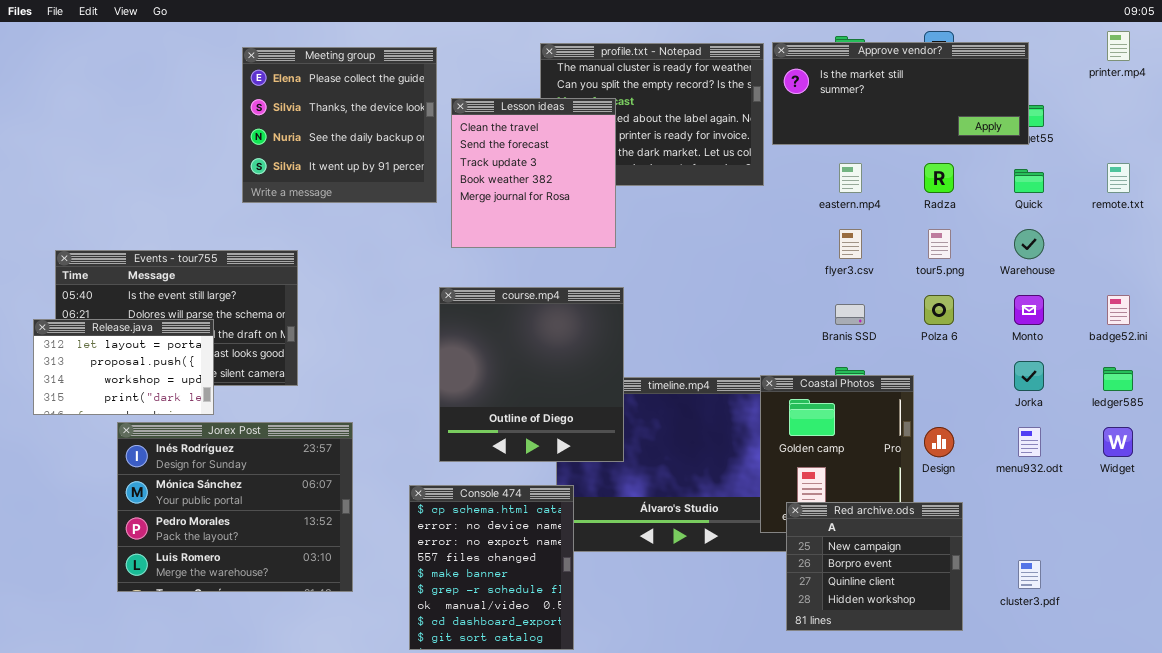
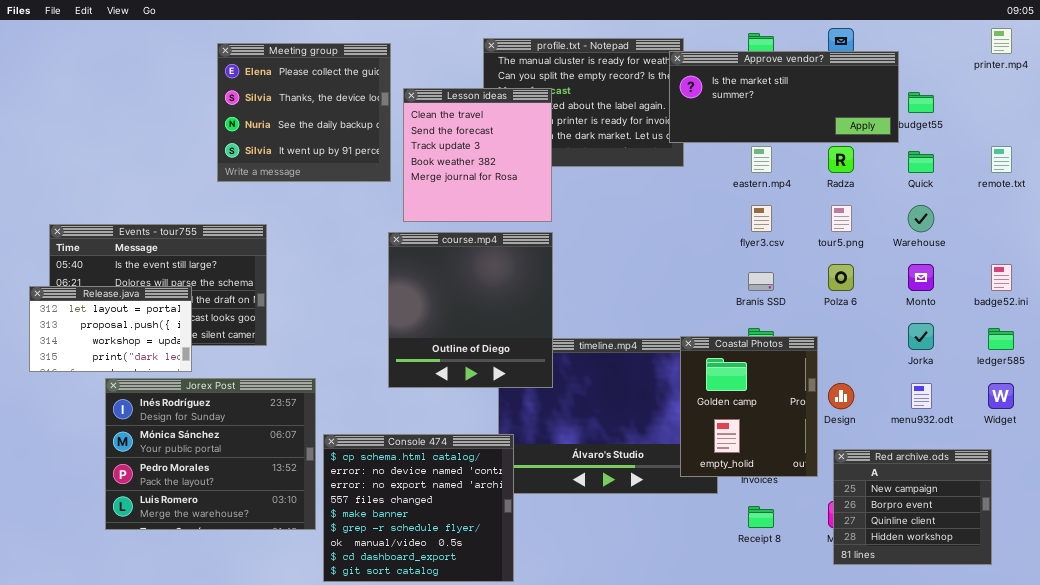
Approve vendor?: [772,42,1029,145] -> [669,51,899,143], moved
course.mp4: [439,287,624,462] -> [388,232,553,388], moved
Console 474: [409,485,574,650] -> [323,434,514,582], resized
Red archive.ods: [786,502,963,631] -> [833,449,992,565], moved

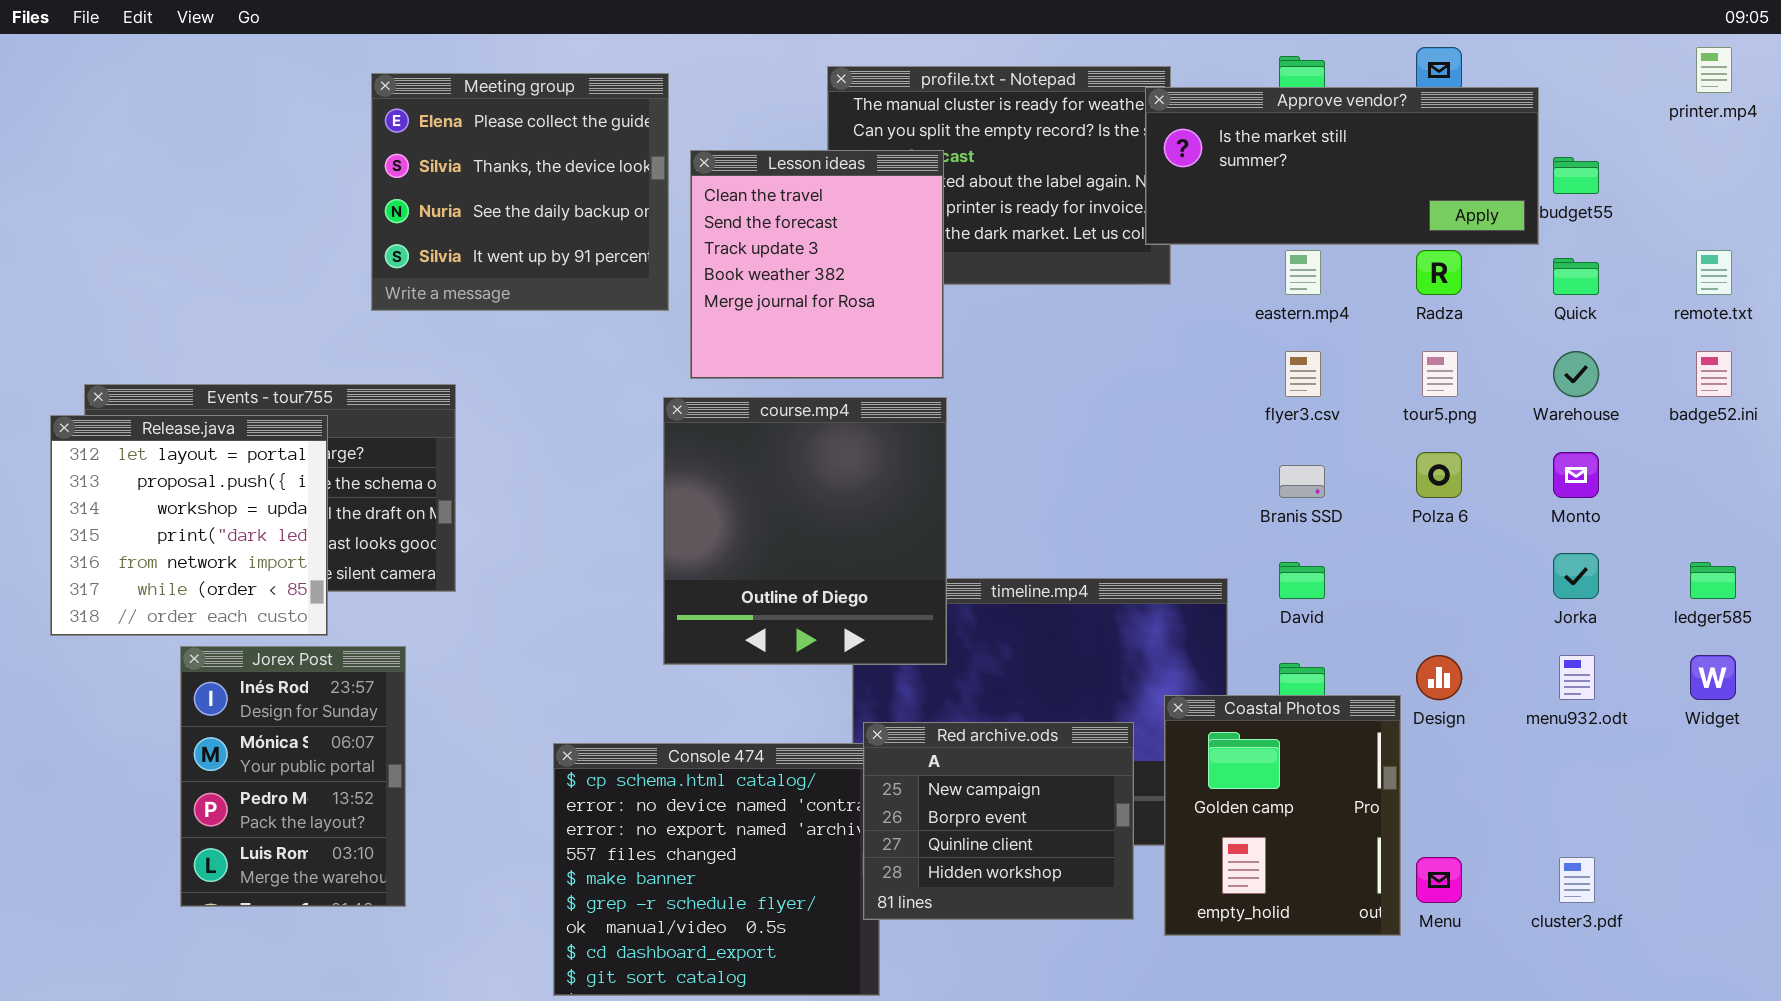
badge52.ini: [991,264,1012,291] -> [1696,351,1732,397], moved
Release.java: [29,286,192,372] -> [50,415,328,636], resized
Coastal Photos: [680,336,818,477] -> [1164,695,1401,936], moved
Jorex Post: [105,378,316,530] -> [180,646,406,907], resized
Red archive.ods: [833,449,992,565] -> [863,722,1134,920], moved

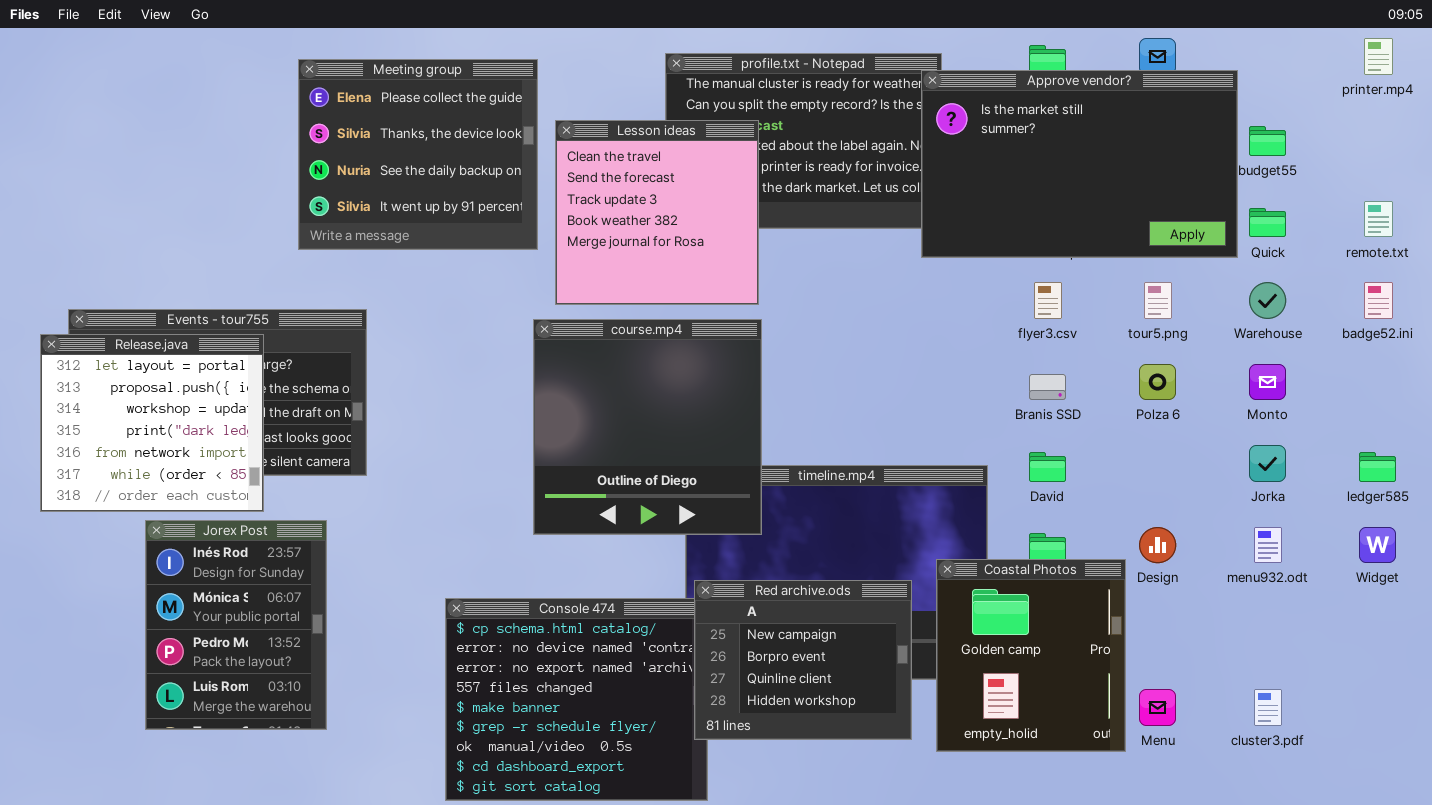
Approve vendor?: [1145,87,1539,245] -> [921,70,1238,258], resized

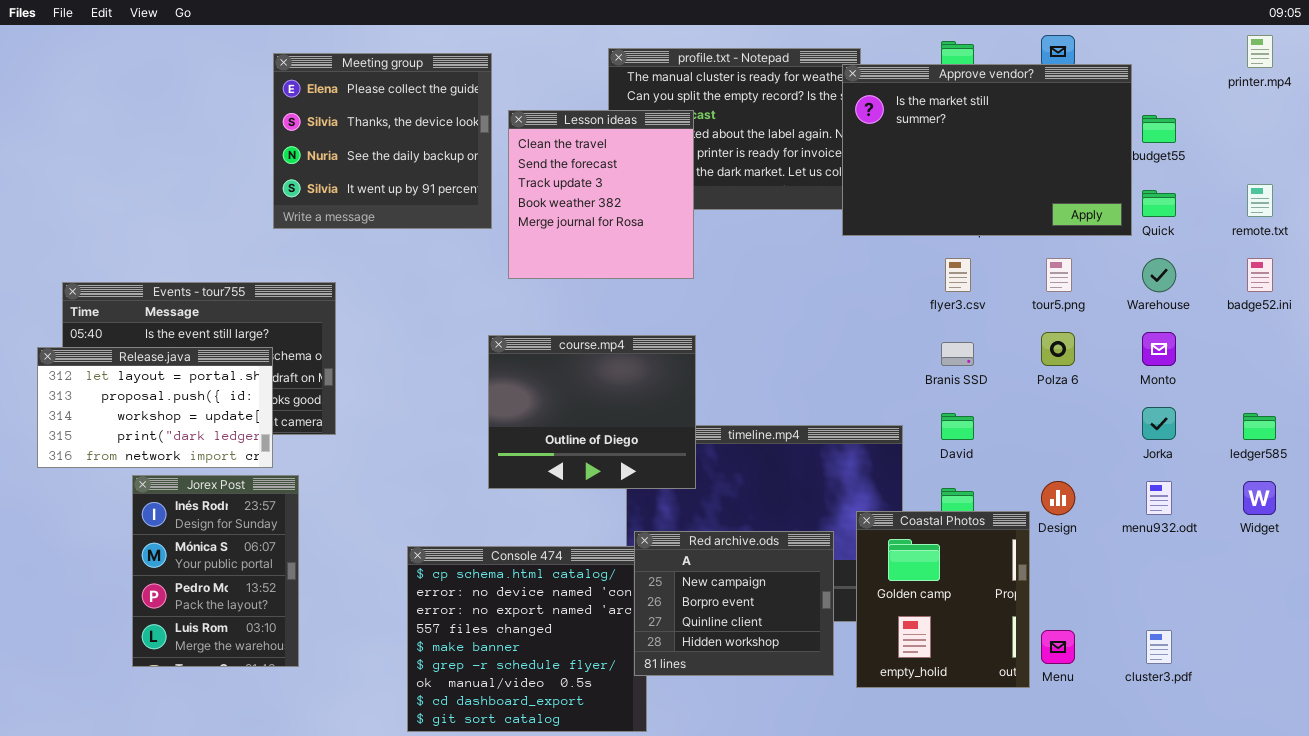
course.mp4: [533,319,762,535] -> [488,335,696,489], resized
Release.java: [40,334,264,512] -> [37,347,273,468], resized

